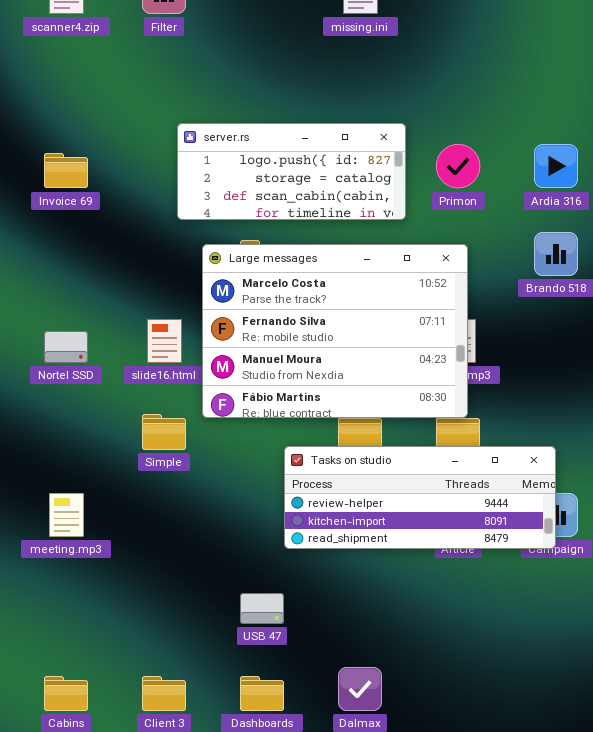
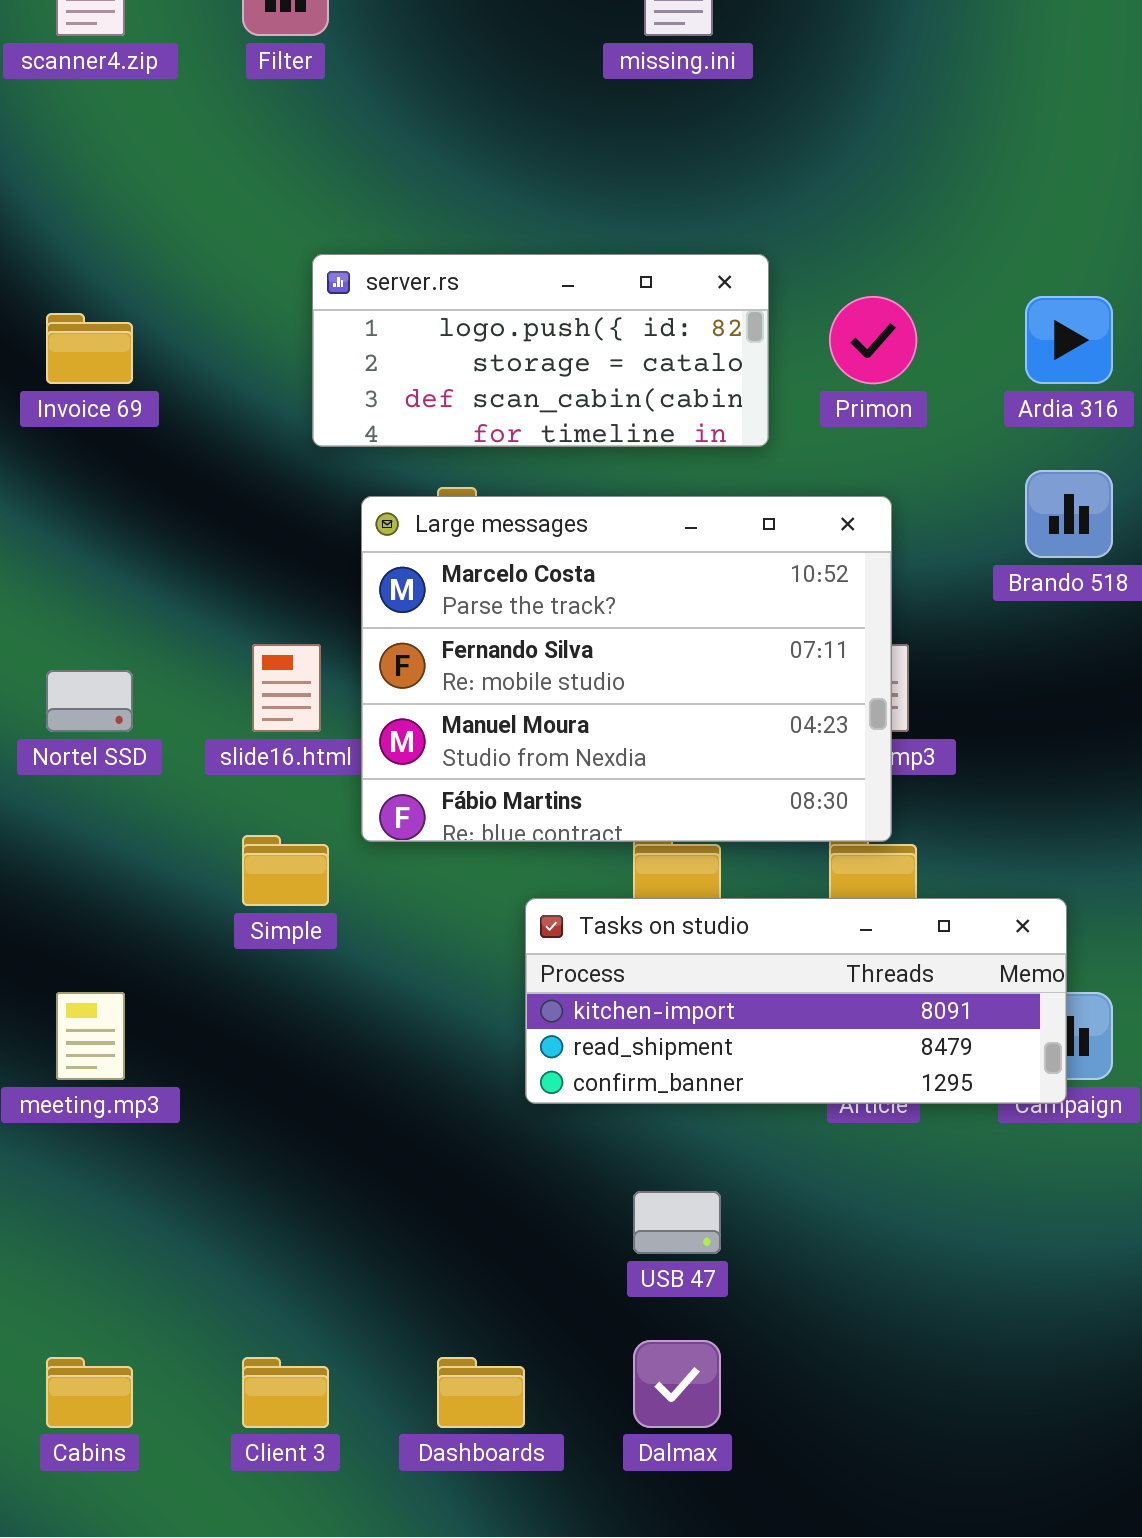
Tasks on studio: [284,446,556,549] -> [525,898,1067,1104], scrolled down 1 row
USB 47: [240,593,284,624] -> [633,1191,721,1254], moved

